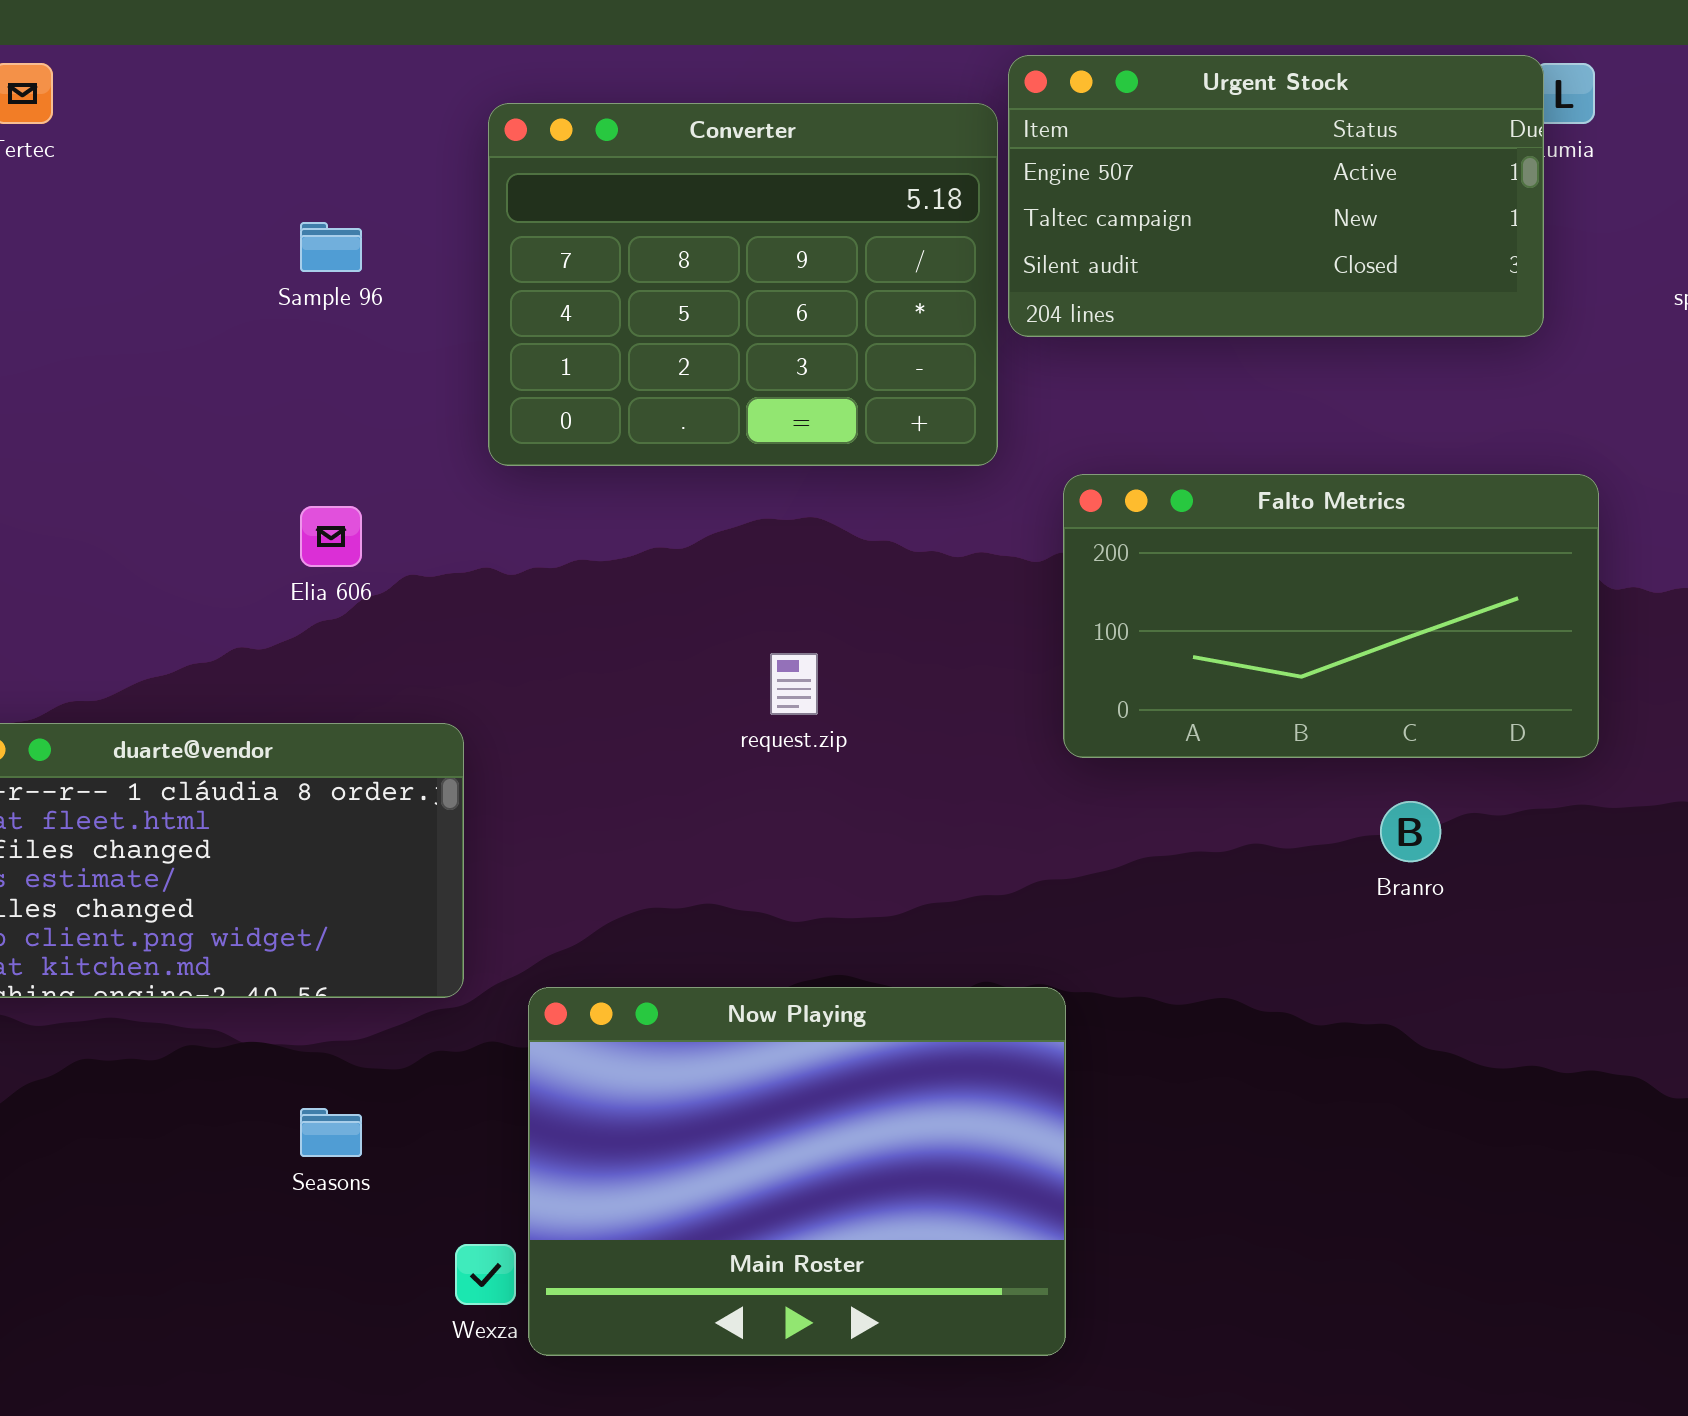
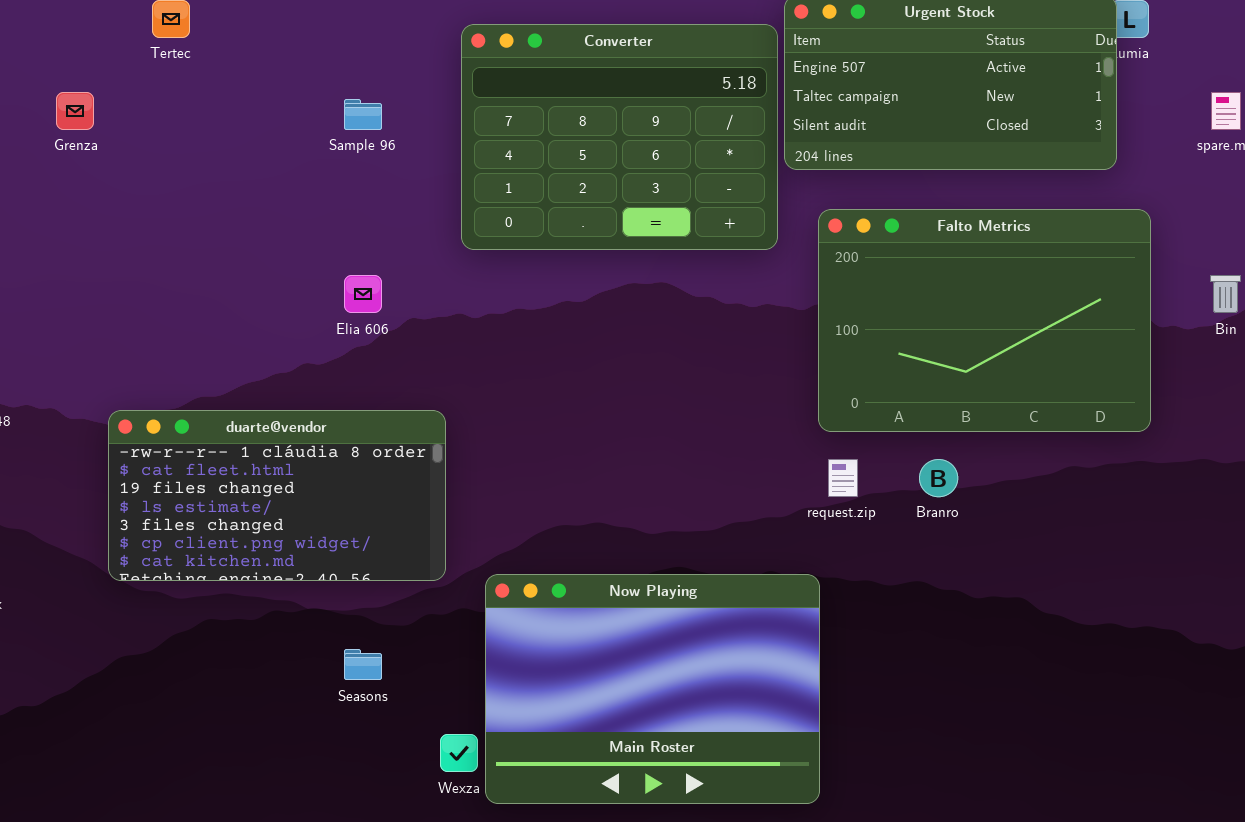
Falto Metrics: [1063,474,1599,758] -> [818,209,1151,432], resized
request.zip: [770,653,818,715] -> [828,459,858,497], moved
Branro: [1380,801,1441,862] -> [919,459,958,497], moved

